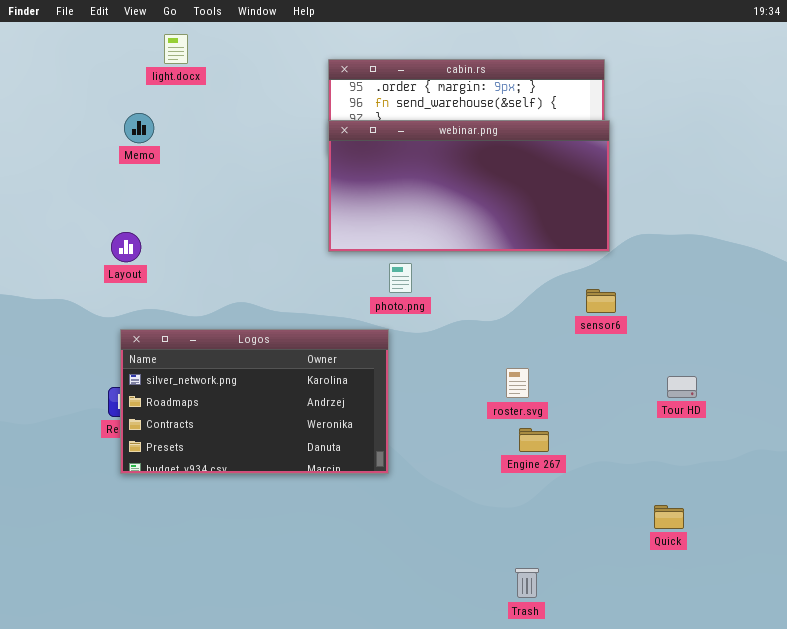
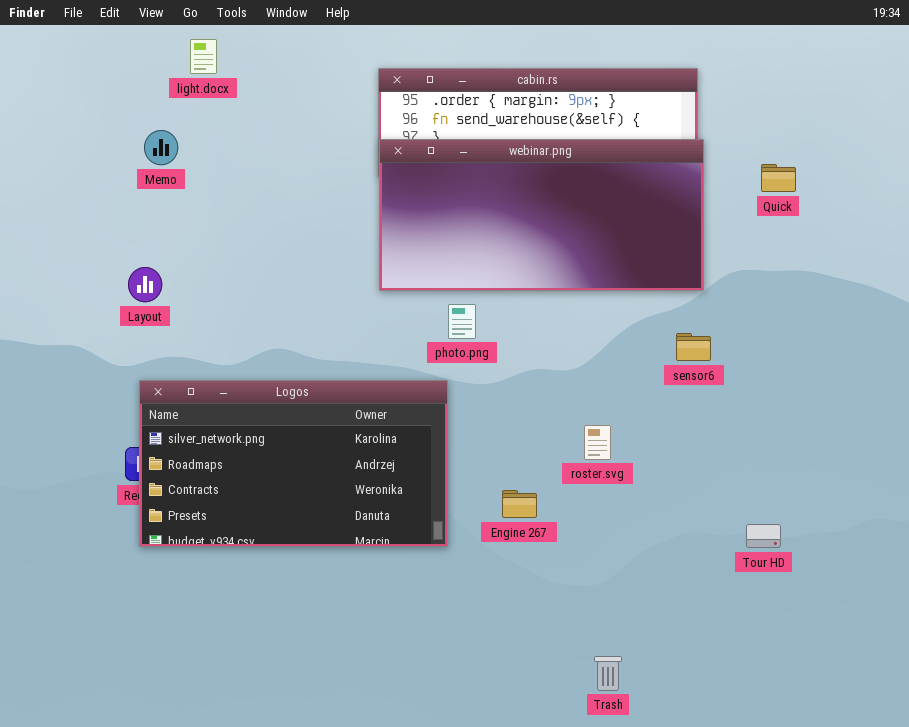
Tour HD: [667,376,697,398] -> [746,524,781,548], moved
Engine 267: [519,428,549,452] -> [502,490,537,518], moved
Quick: [654,505,684,529] -> [761,164,796,192], moved

